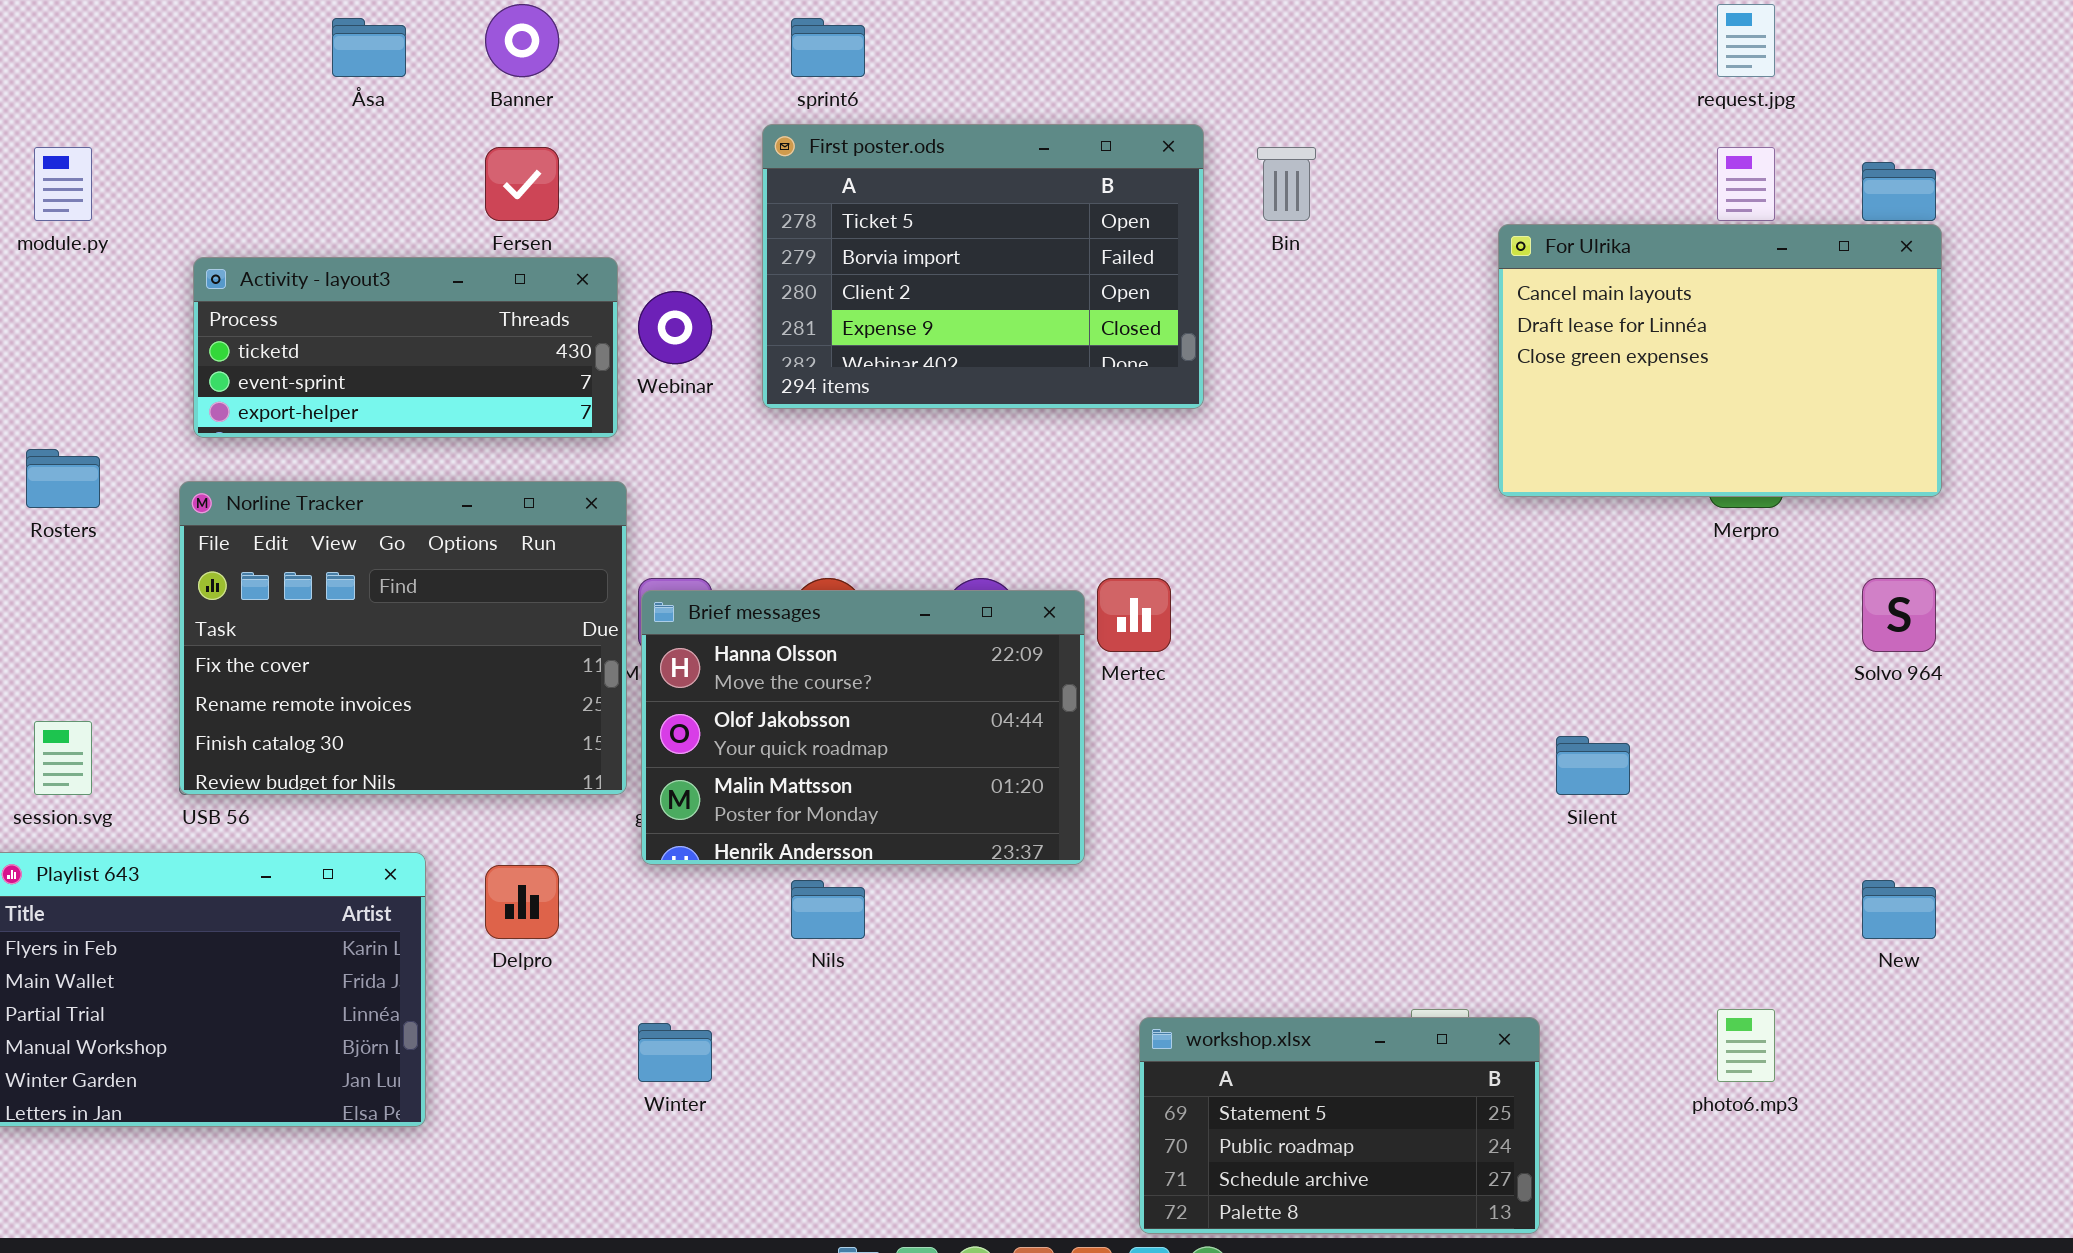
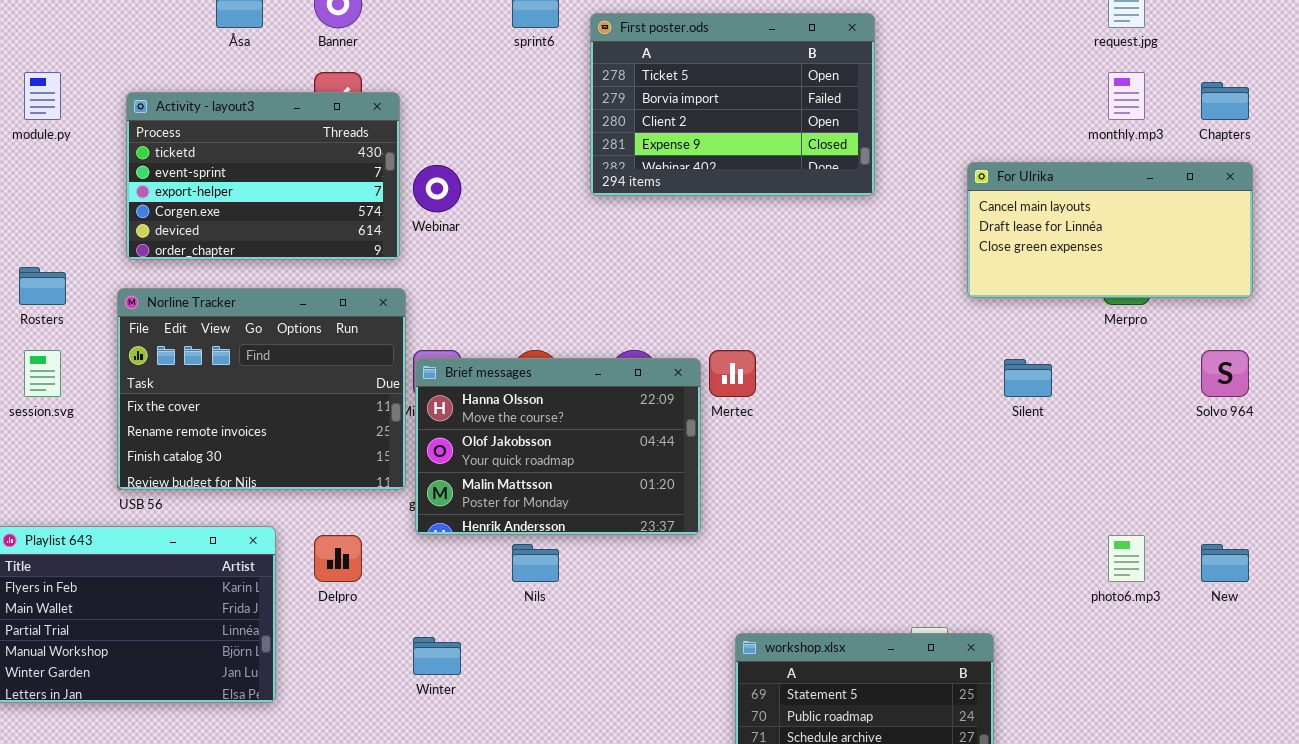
First poster.ods: [762,124,1204,409] -> [590,13,875,196], moved
For Ulrika: [1498,224,1942,497] -> [967,162,1253,298], resized
Activity - layout3: [193,257,618,438] -> [126,92,400,260], resized
session.svg: [34,721,92,795] -> [24,350,61,397], moved
Silent: [1556,736,1630,795] -> [1004,359,1052,397], moved
photo6.mp3: [1717,1009,1775,1082] -> [1108,535,1145,582], moved

